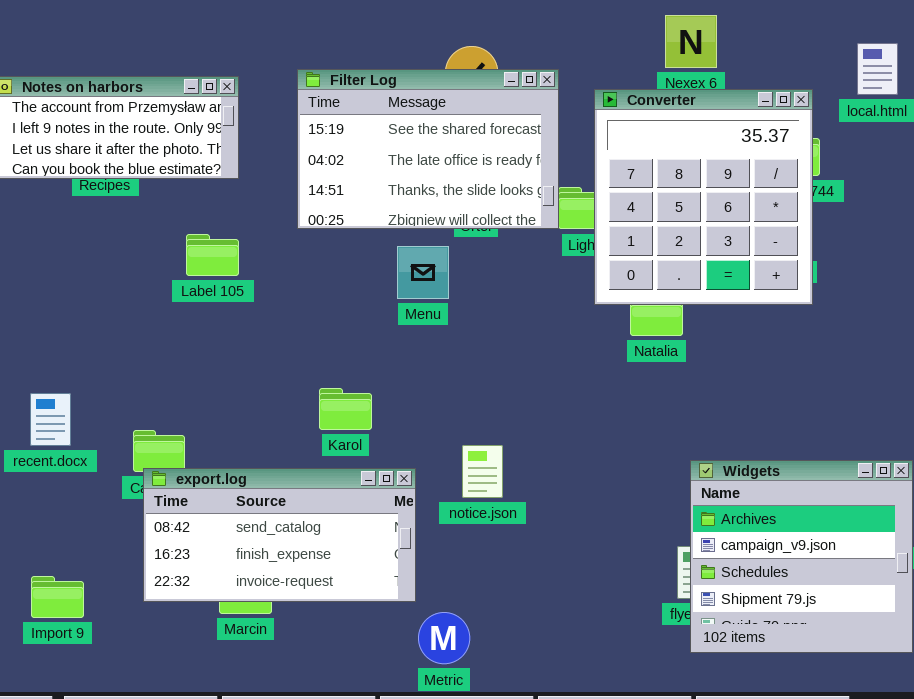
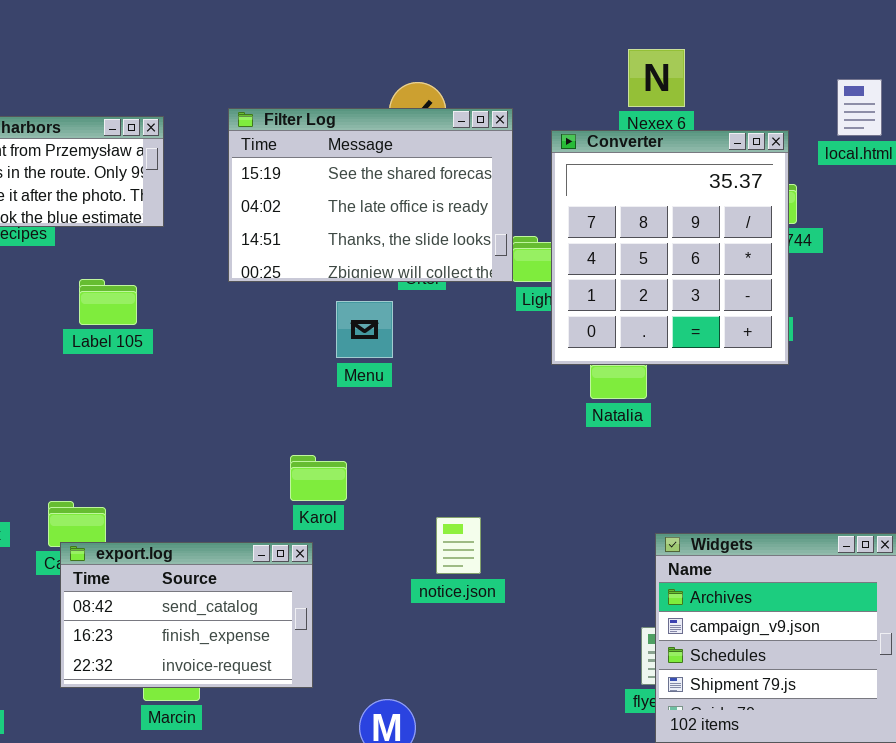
Label 105: [186,234,239,276] -> [79,279,137,325], moved
Karol: [319,388,372,430] -> [290,455,347,501], moved
notice.json: [462,445,503,498] -> [436,517,481,574], moved
export.log: [143,468,416,602] -> [60,542,313,688], resized

